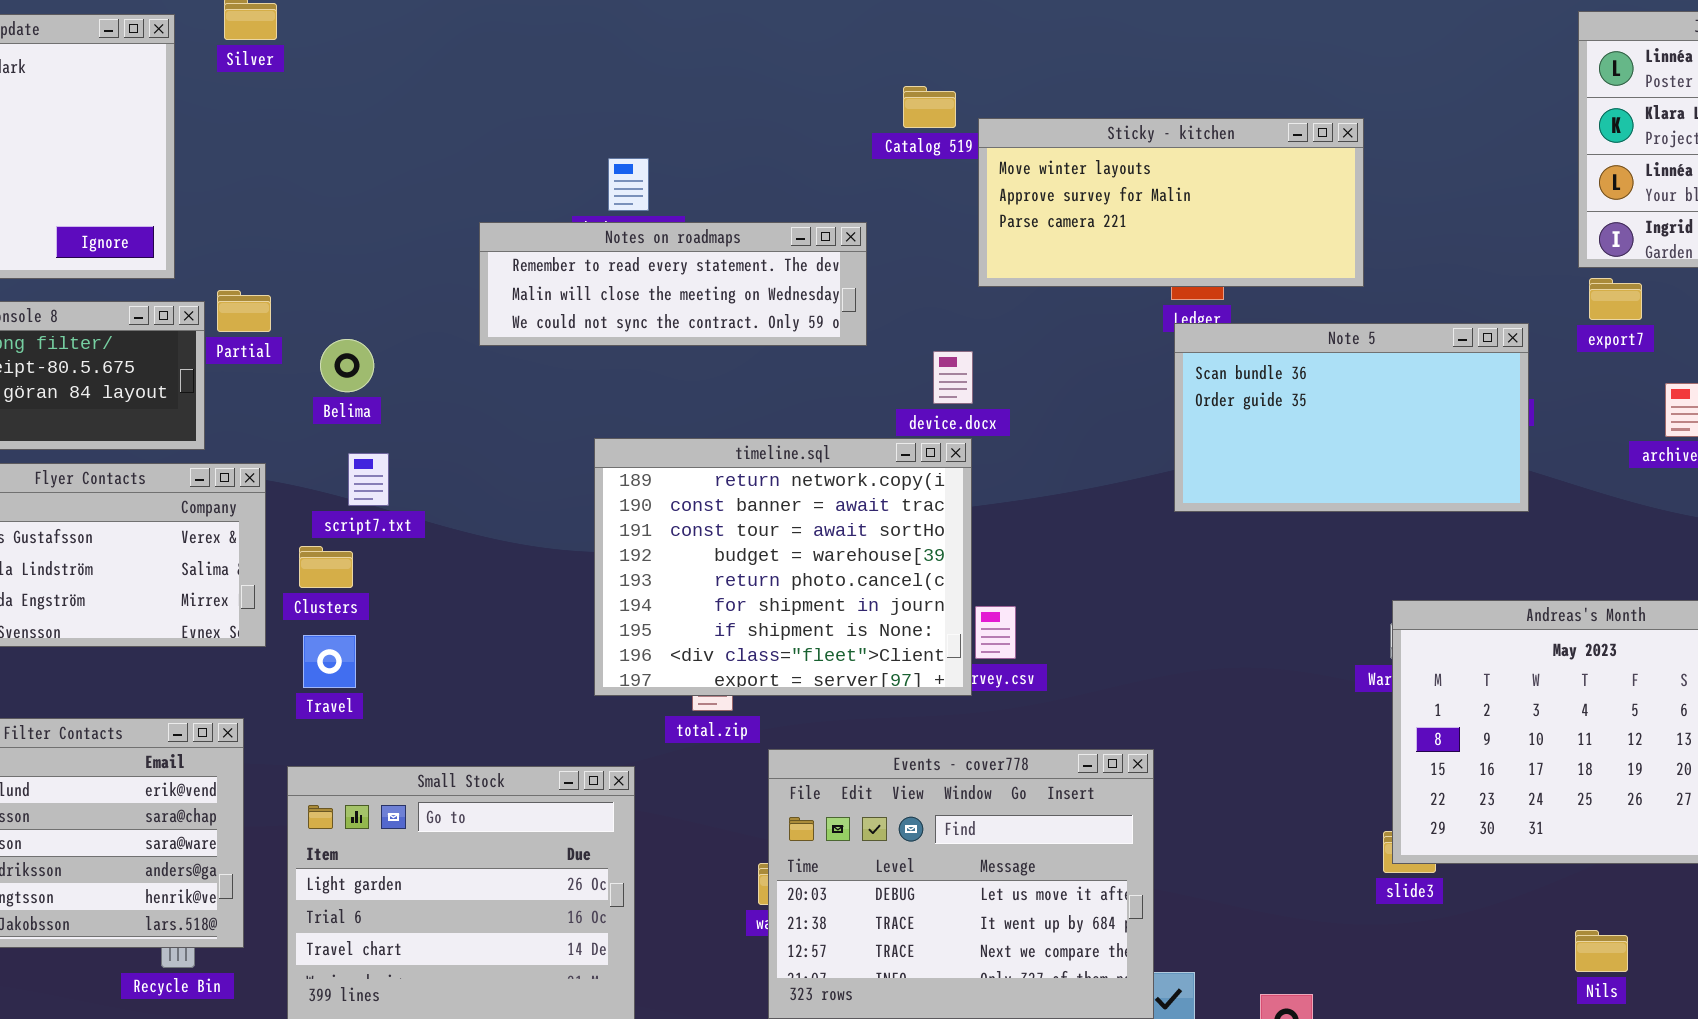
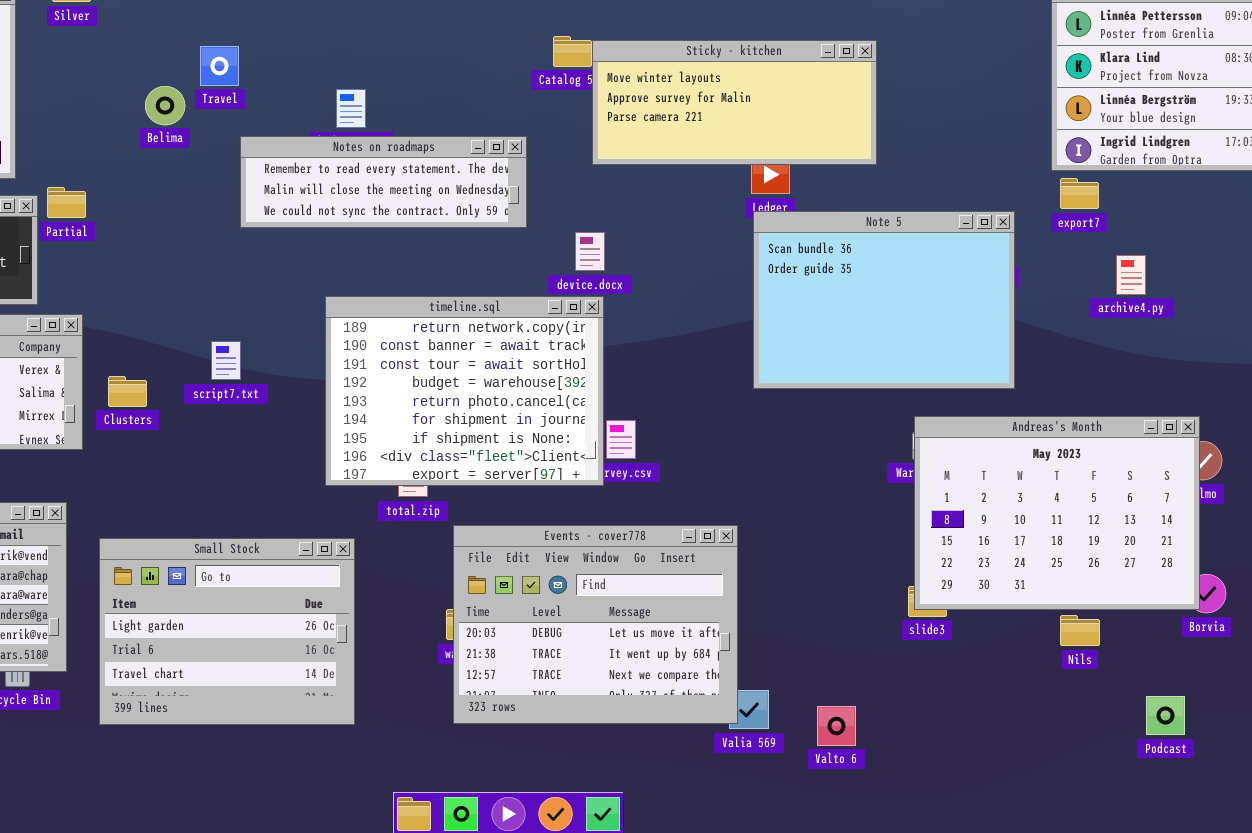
Sticky - kitchen: [978,118,1364,287] -> [592,40,877,165], moved
Note 5: [1174,323,1529,512] -> [753,211,1015,389], resized
Belima: [320,339,374,392] -> [145,86,185,125], moved
script7.txt: [348,453,389,506] -> [211,341,241,380], moved
Travel: [303,635,356,688] -> [200,46,239,86], moved
Nils: [1575,930,1628,972] -> [1060,615,1100,646], moved

